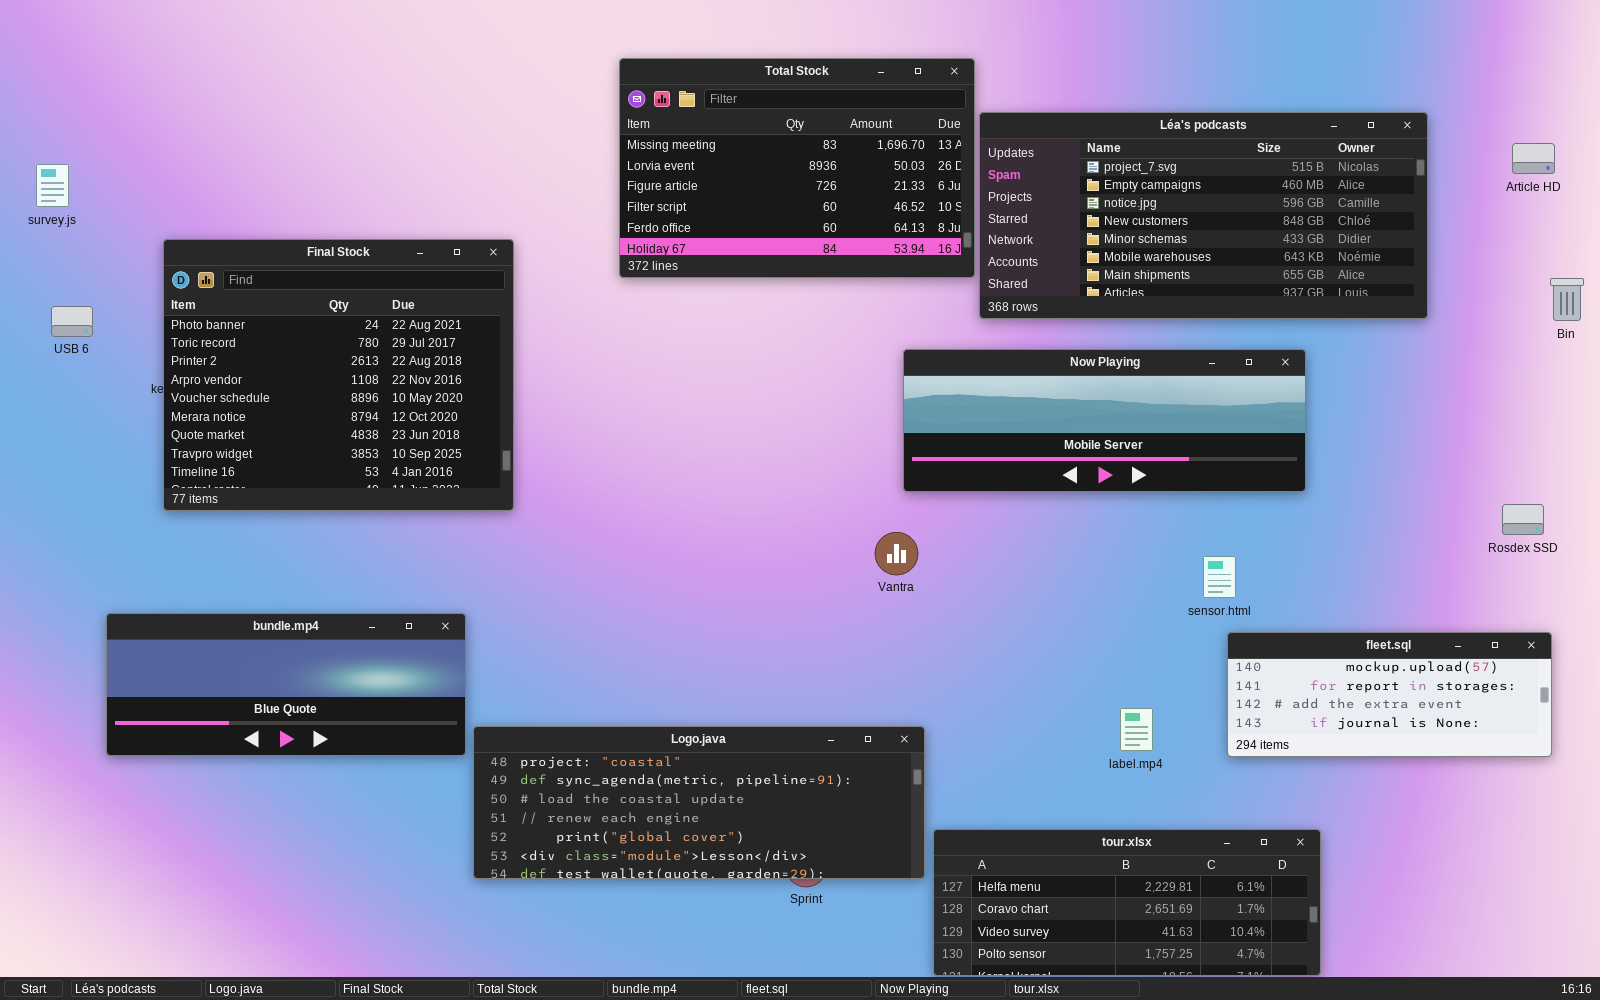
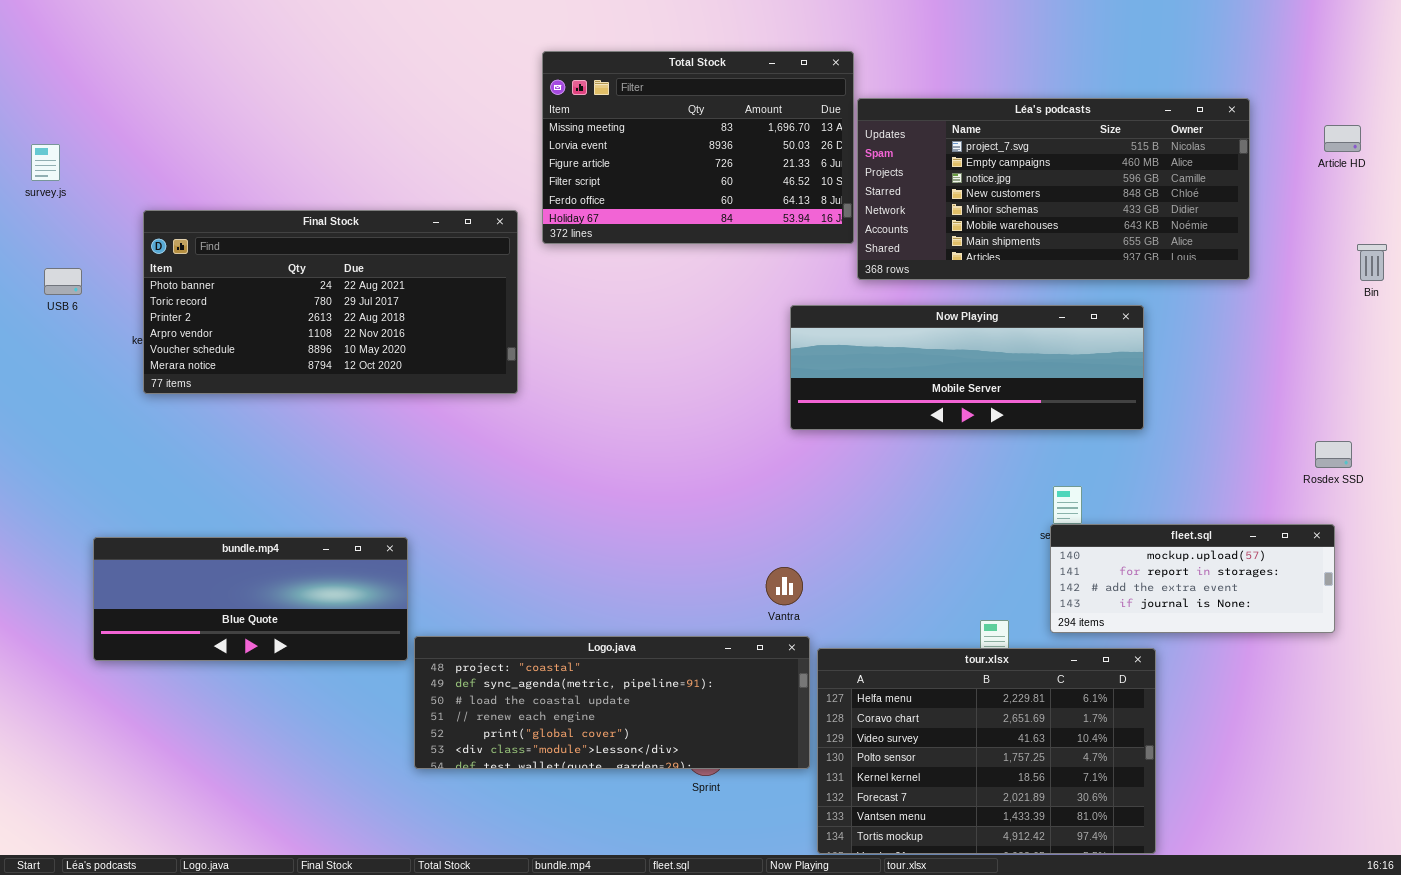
Final Stock: [163,239,514,511] -> [143,210,518,394], resized
Vantra: [875,532,918,575] -> [766,567,803,605], moved
fleet.sql: [1227,632,1552,757] -> [1050,524,1335,633], moved
tour.xlsx: [933,829,1321,976] -> [817,648,1156,854], resized

